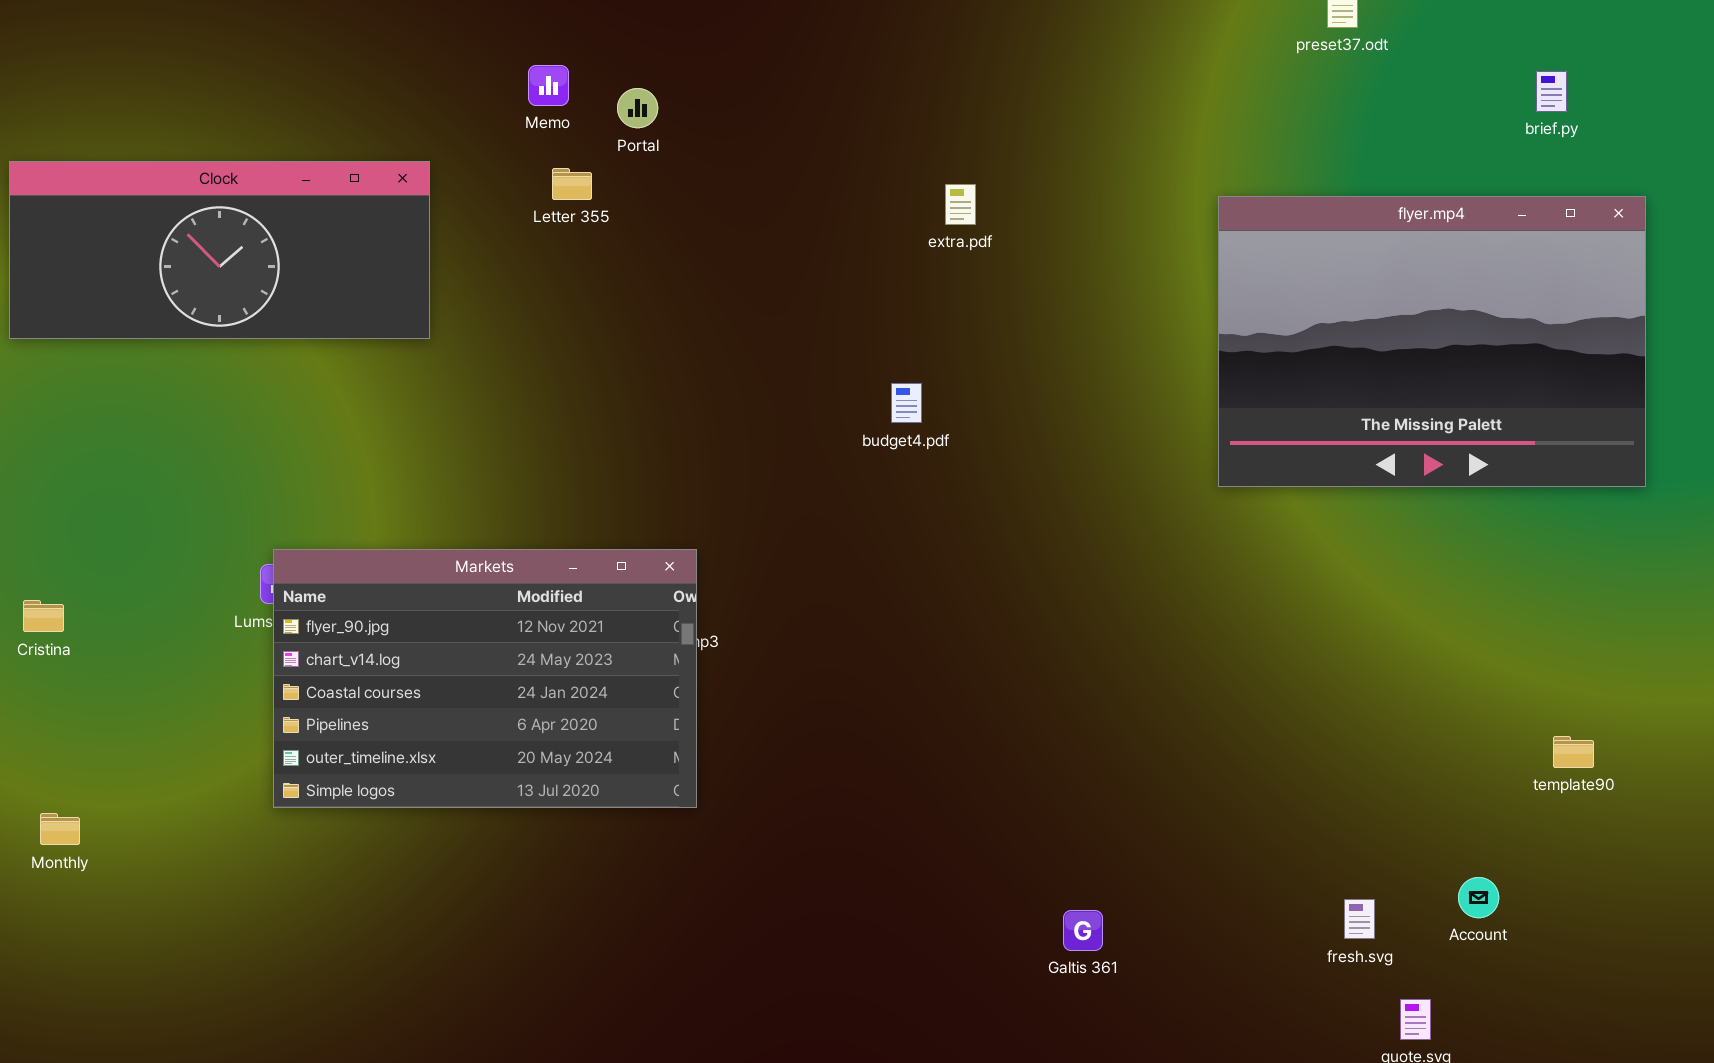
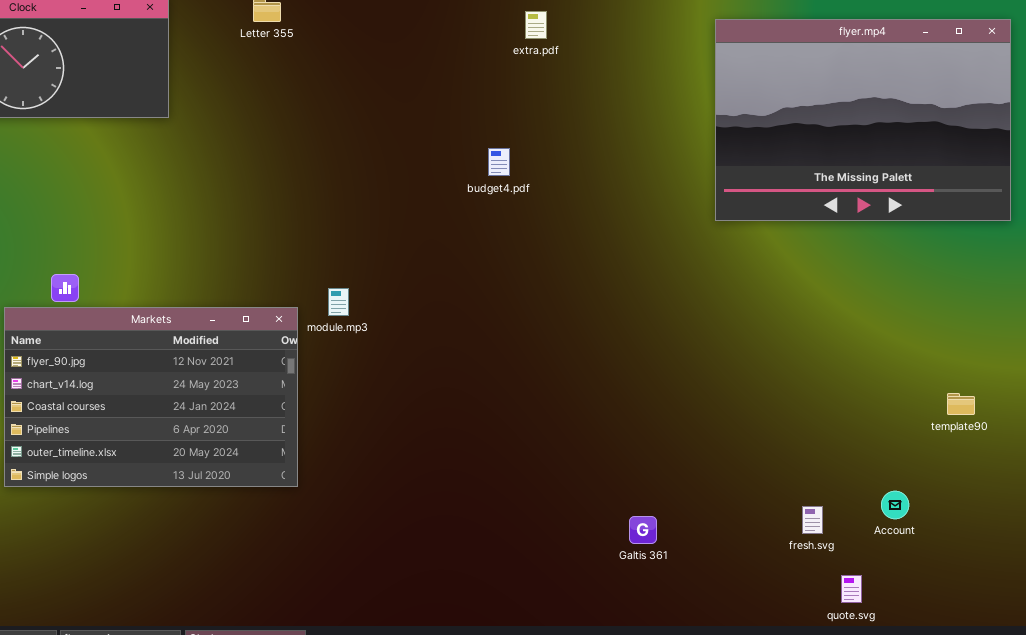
Markets: [273,549,697,808] -> [4,307,298,487], moved
Galtis 361: [1063,910,1103,951] -> [629,516,657,544], moved

